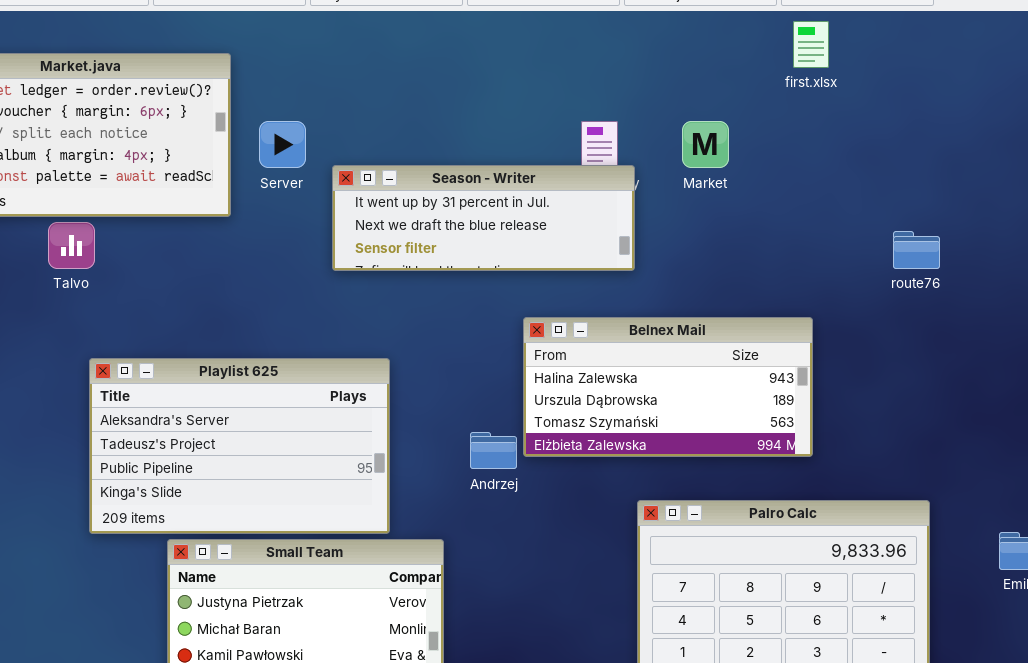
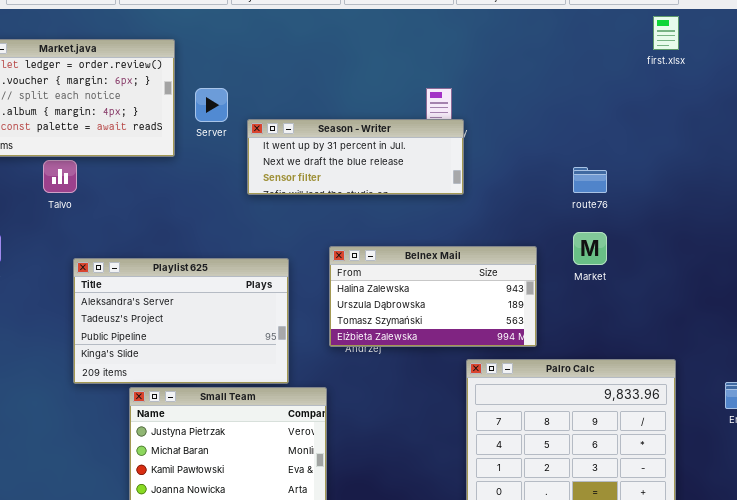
first.xlsx: [793,21,829,68] -> [653,16,679,50], moved
Market: [682,121,729,168] -> [573,232,607,265], moved
route76: [893,231,940,269] -> [573,167,607,193], moved
Belnex Mail: [523,317,813,457] -> [329,246,537,347], moved

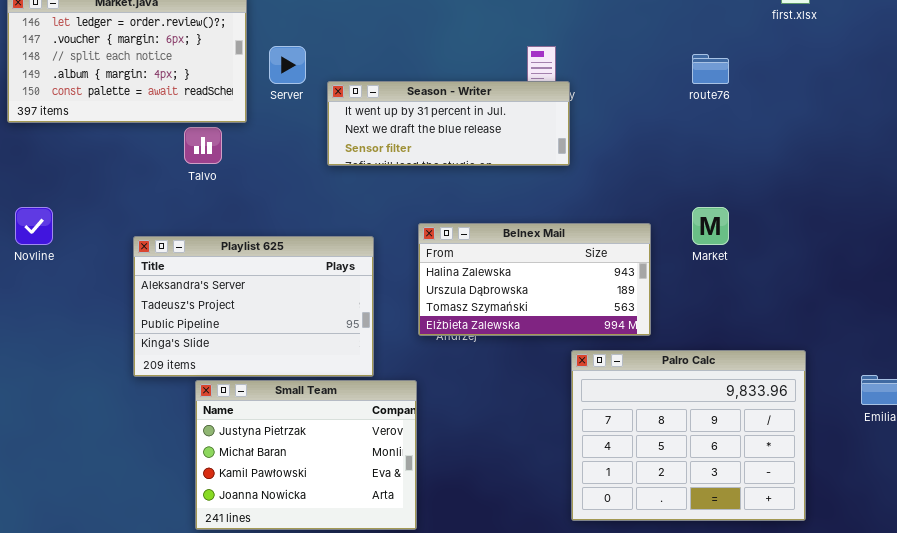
Talvo: [43,160,77,193] -> [184,127,222,164], moved
route76: [573,167,607,193] -> [692,54,729,84], moved

